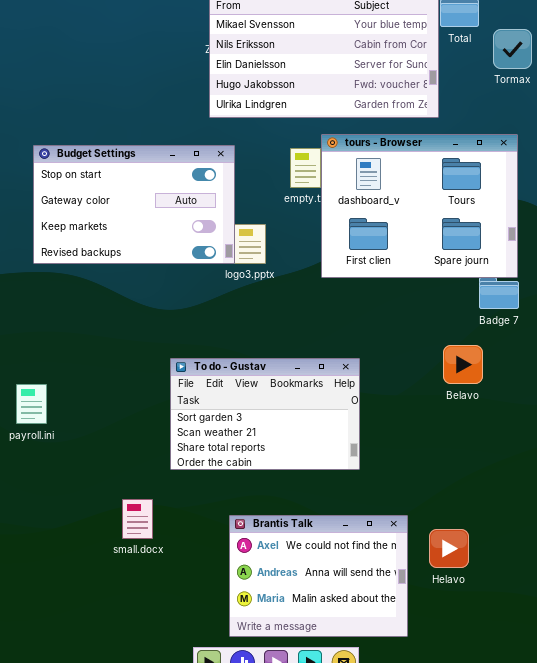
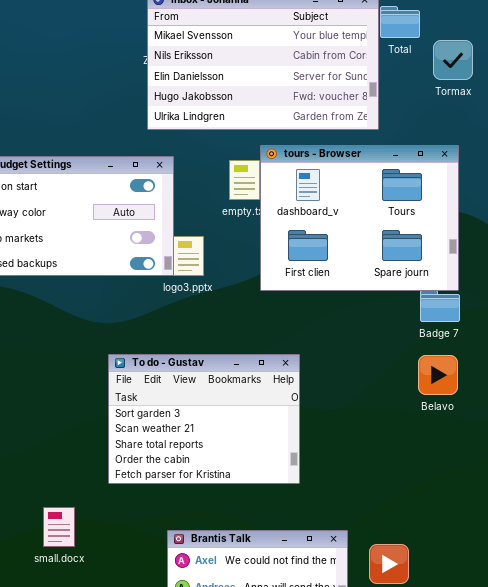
Belavo: [443,345,483,384] -> [418,355,458,395], moved
To do - Gustav: [170,358,360,470] -> [108,354,300,484], resized
small.docx: [122,499,153,539] -> [43,507,75,547], moved

